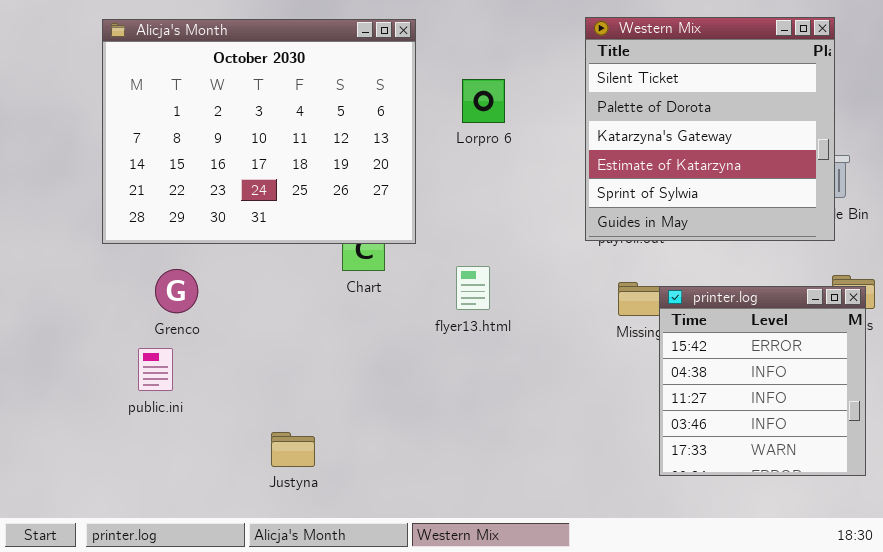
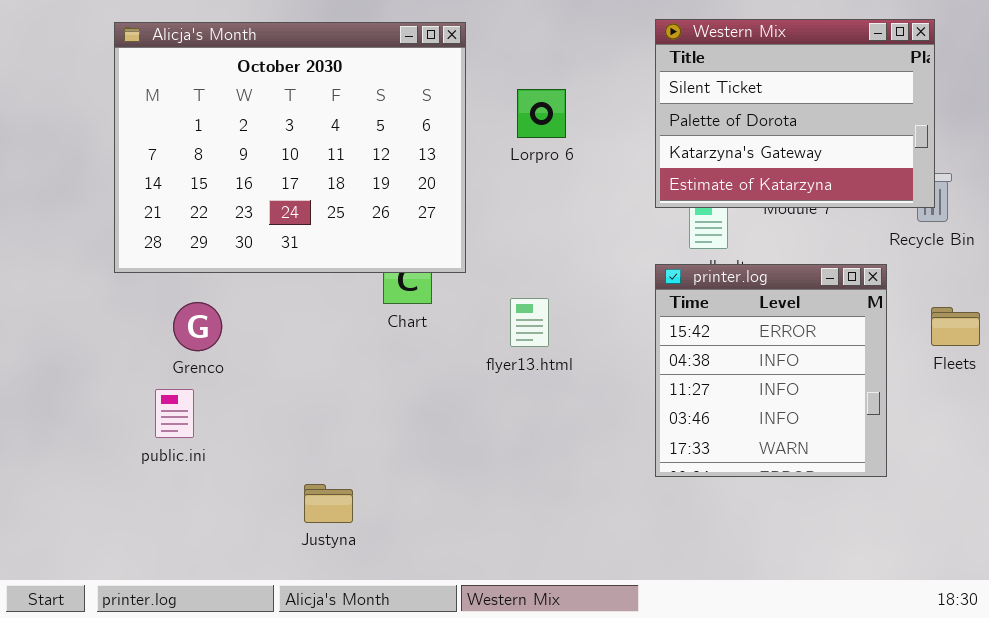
Western Mix: [585,17,835,241] -> [655,19,935,208], resized
printer.log: [659,286,866,476] -> [655,264,887,477], moved

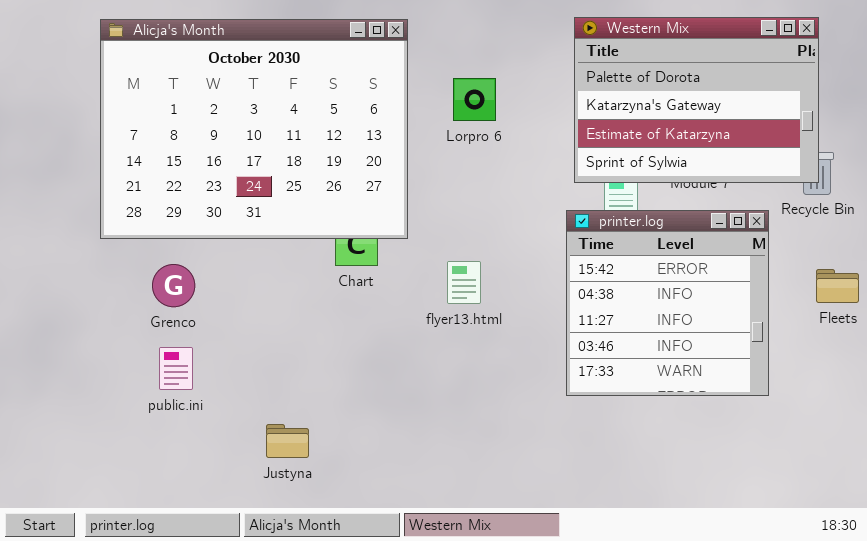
Western Mix: [655,19,935,208] -> [574,17,819,183], scrolled down 1 row
printer.log: [655,264,887,477] -> [566,210,769,396], moved
public.ini: [155,389,194,438] -> [159,347,193,390], moved

